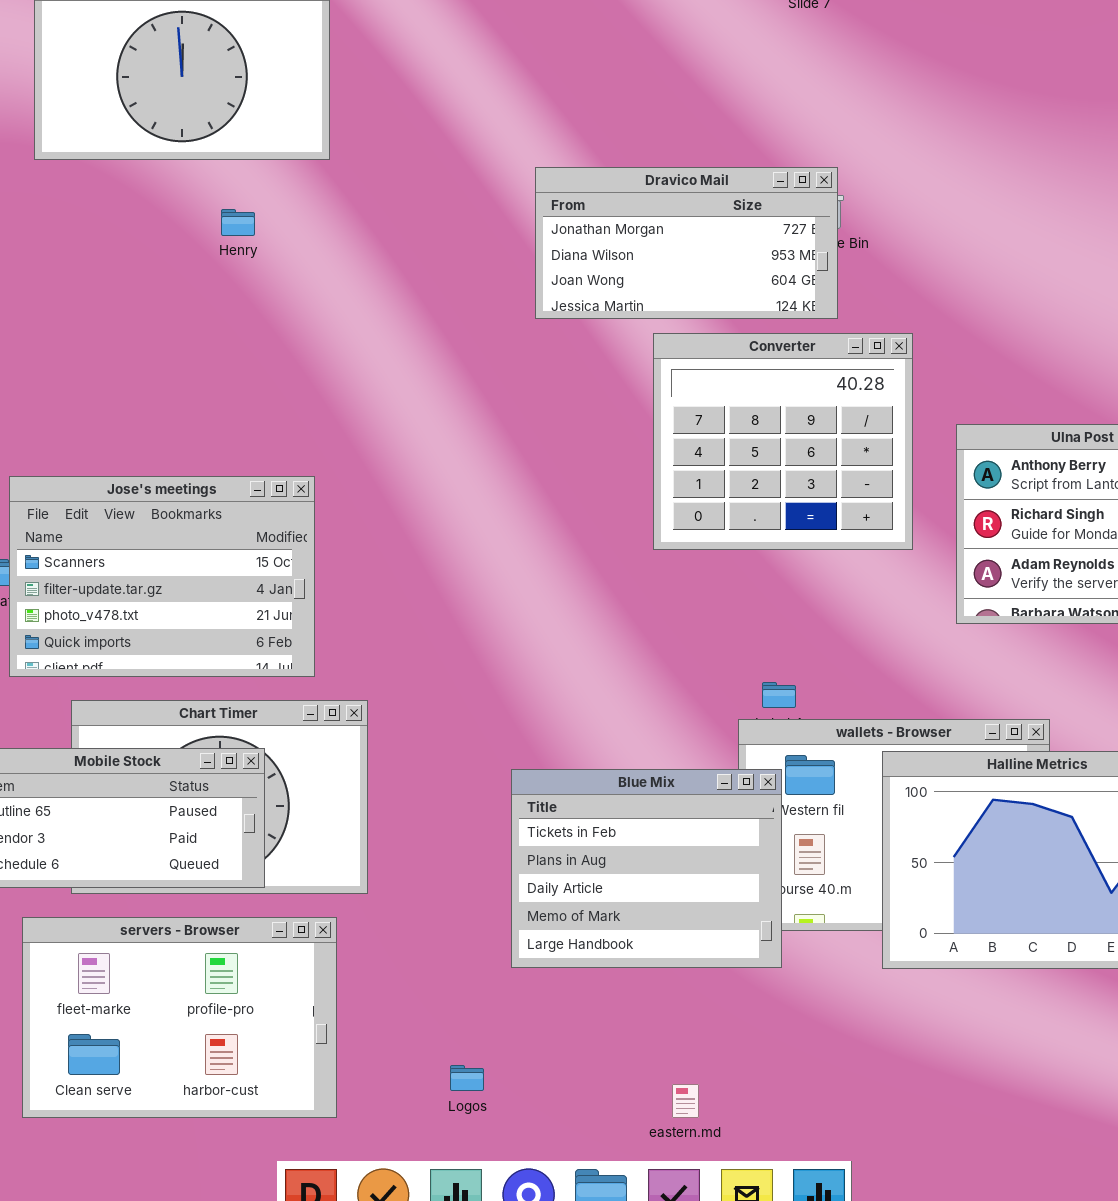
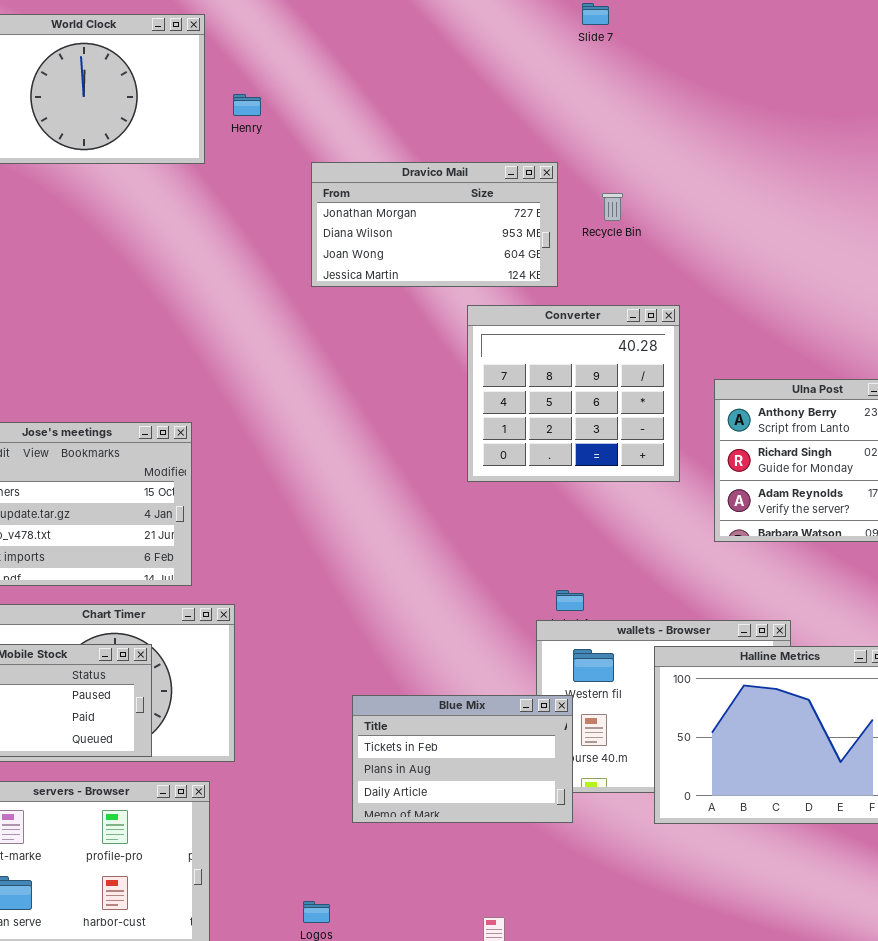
Dravico Mail: [535,167,838,319] -> [311,162,558,287], moved
Henry: [221,209,255,236] -> [233,94,261,116], moved
Blue Mix: [511,769,782,968] -> [352,695,573,823], resized

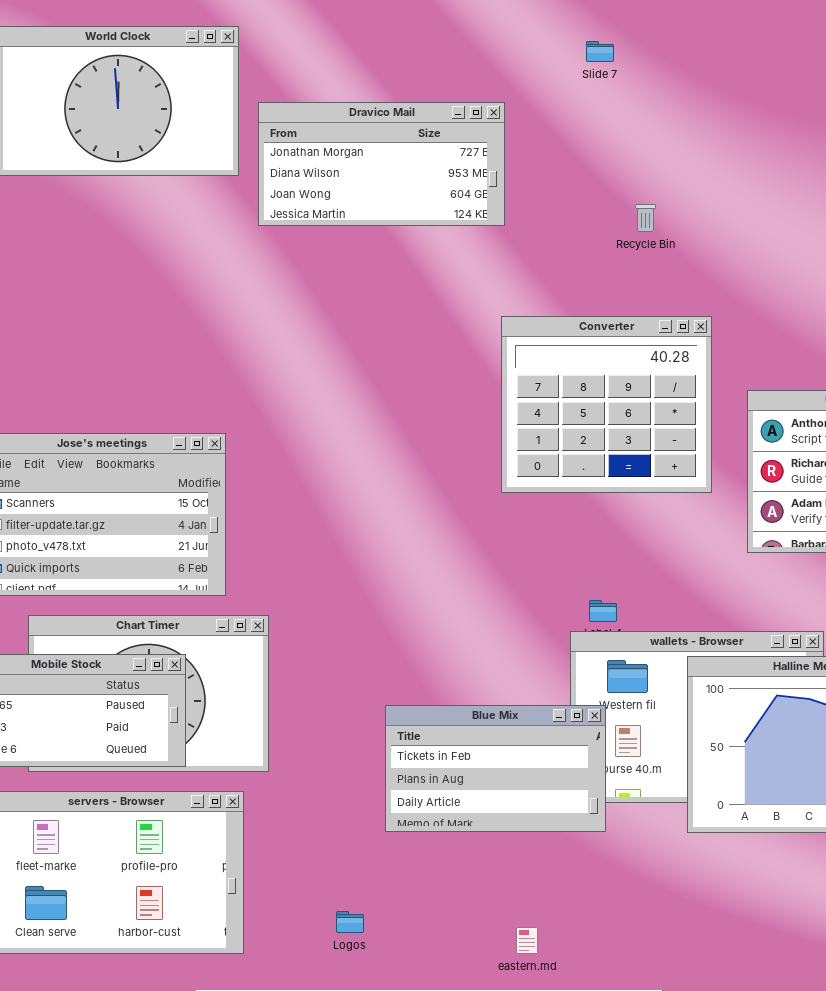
Slide 7: [582,3,609,25] -> [586,41,614,62], moved
Dravico Mail: [311,162,558,287] -> [258,102,505,226], moved

